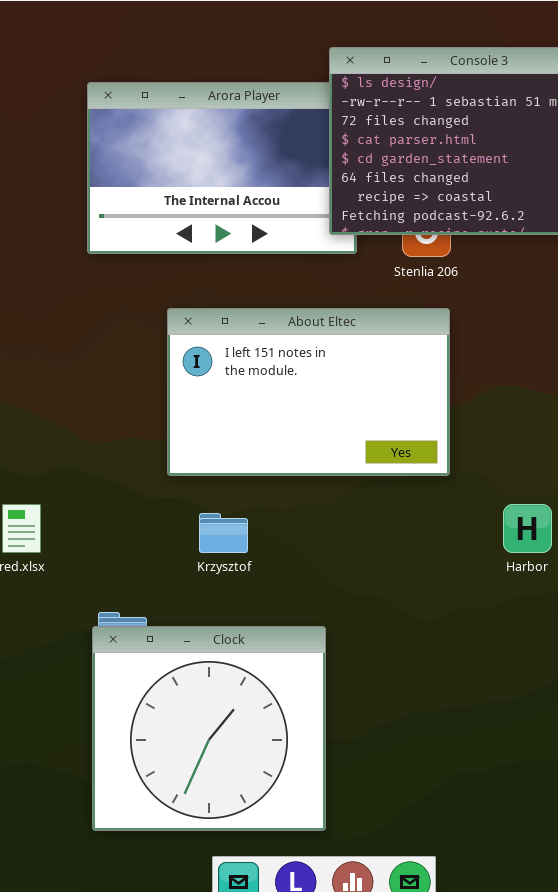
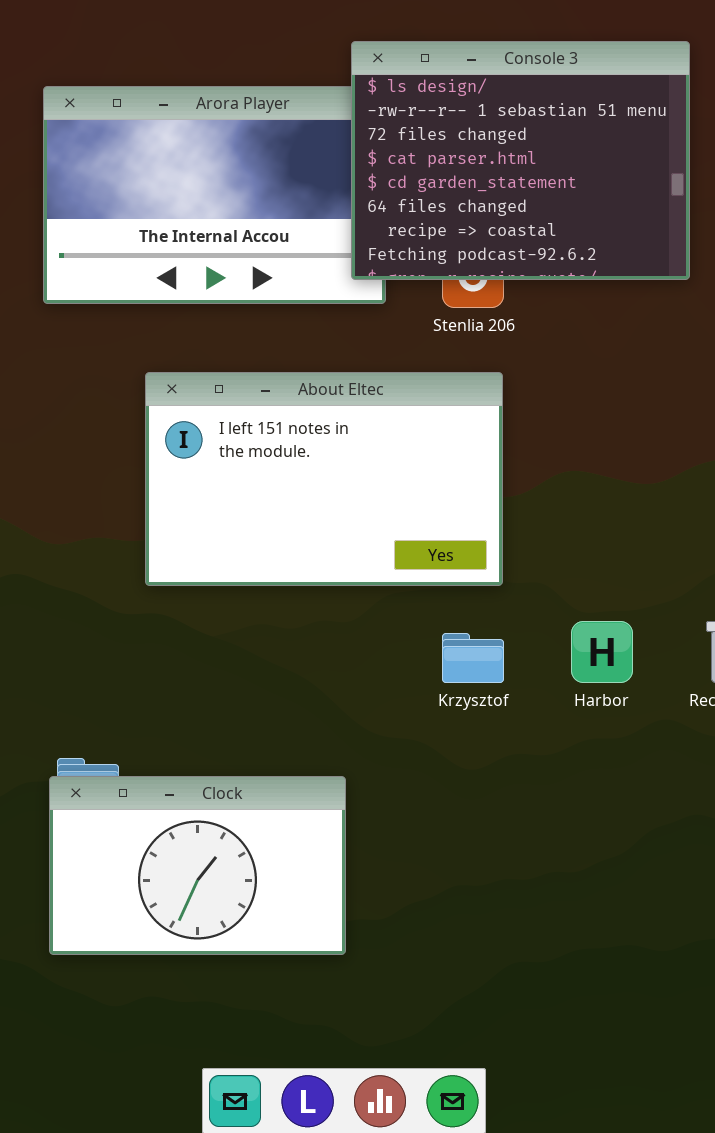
Krzysztof: [199,513,248,553] -> [442,633,504,683], moved
Clock: [92,626,326,831] -> [49,776,346,955], resized

